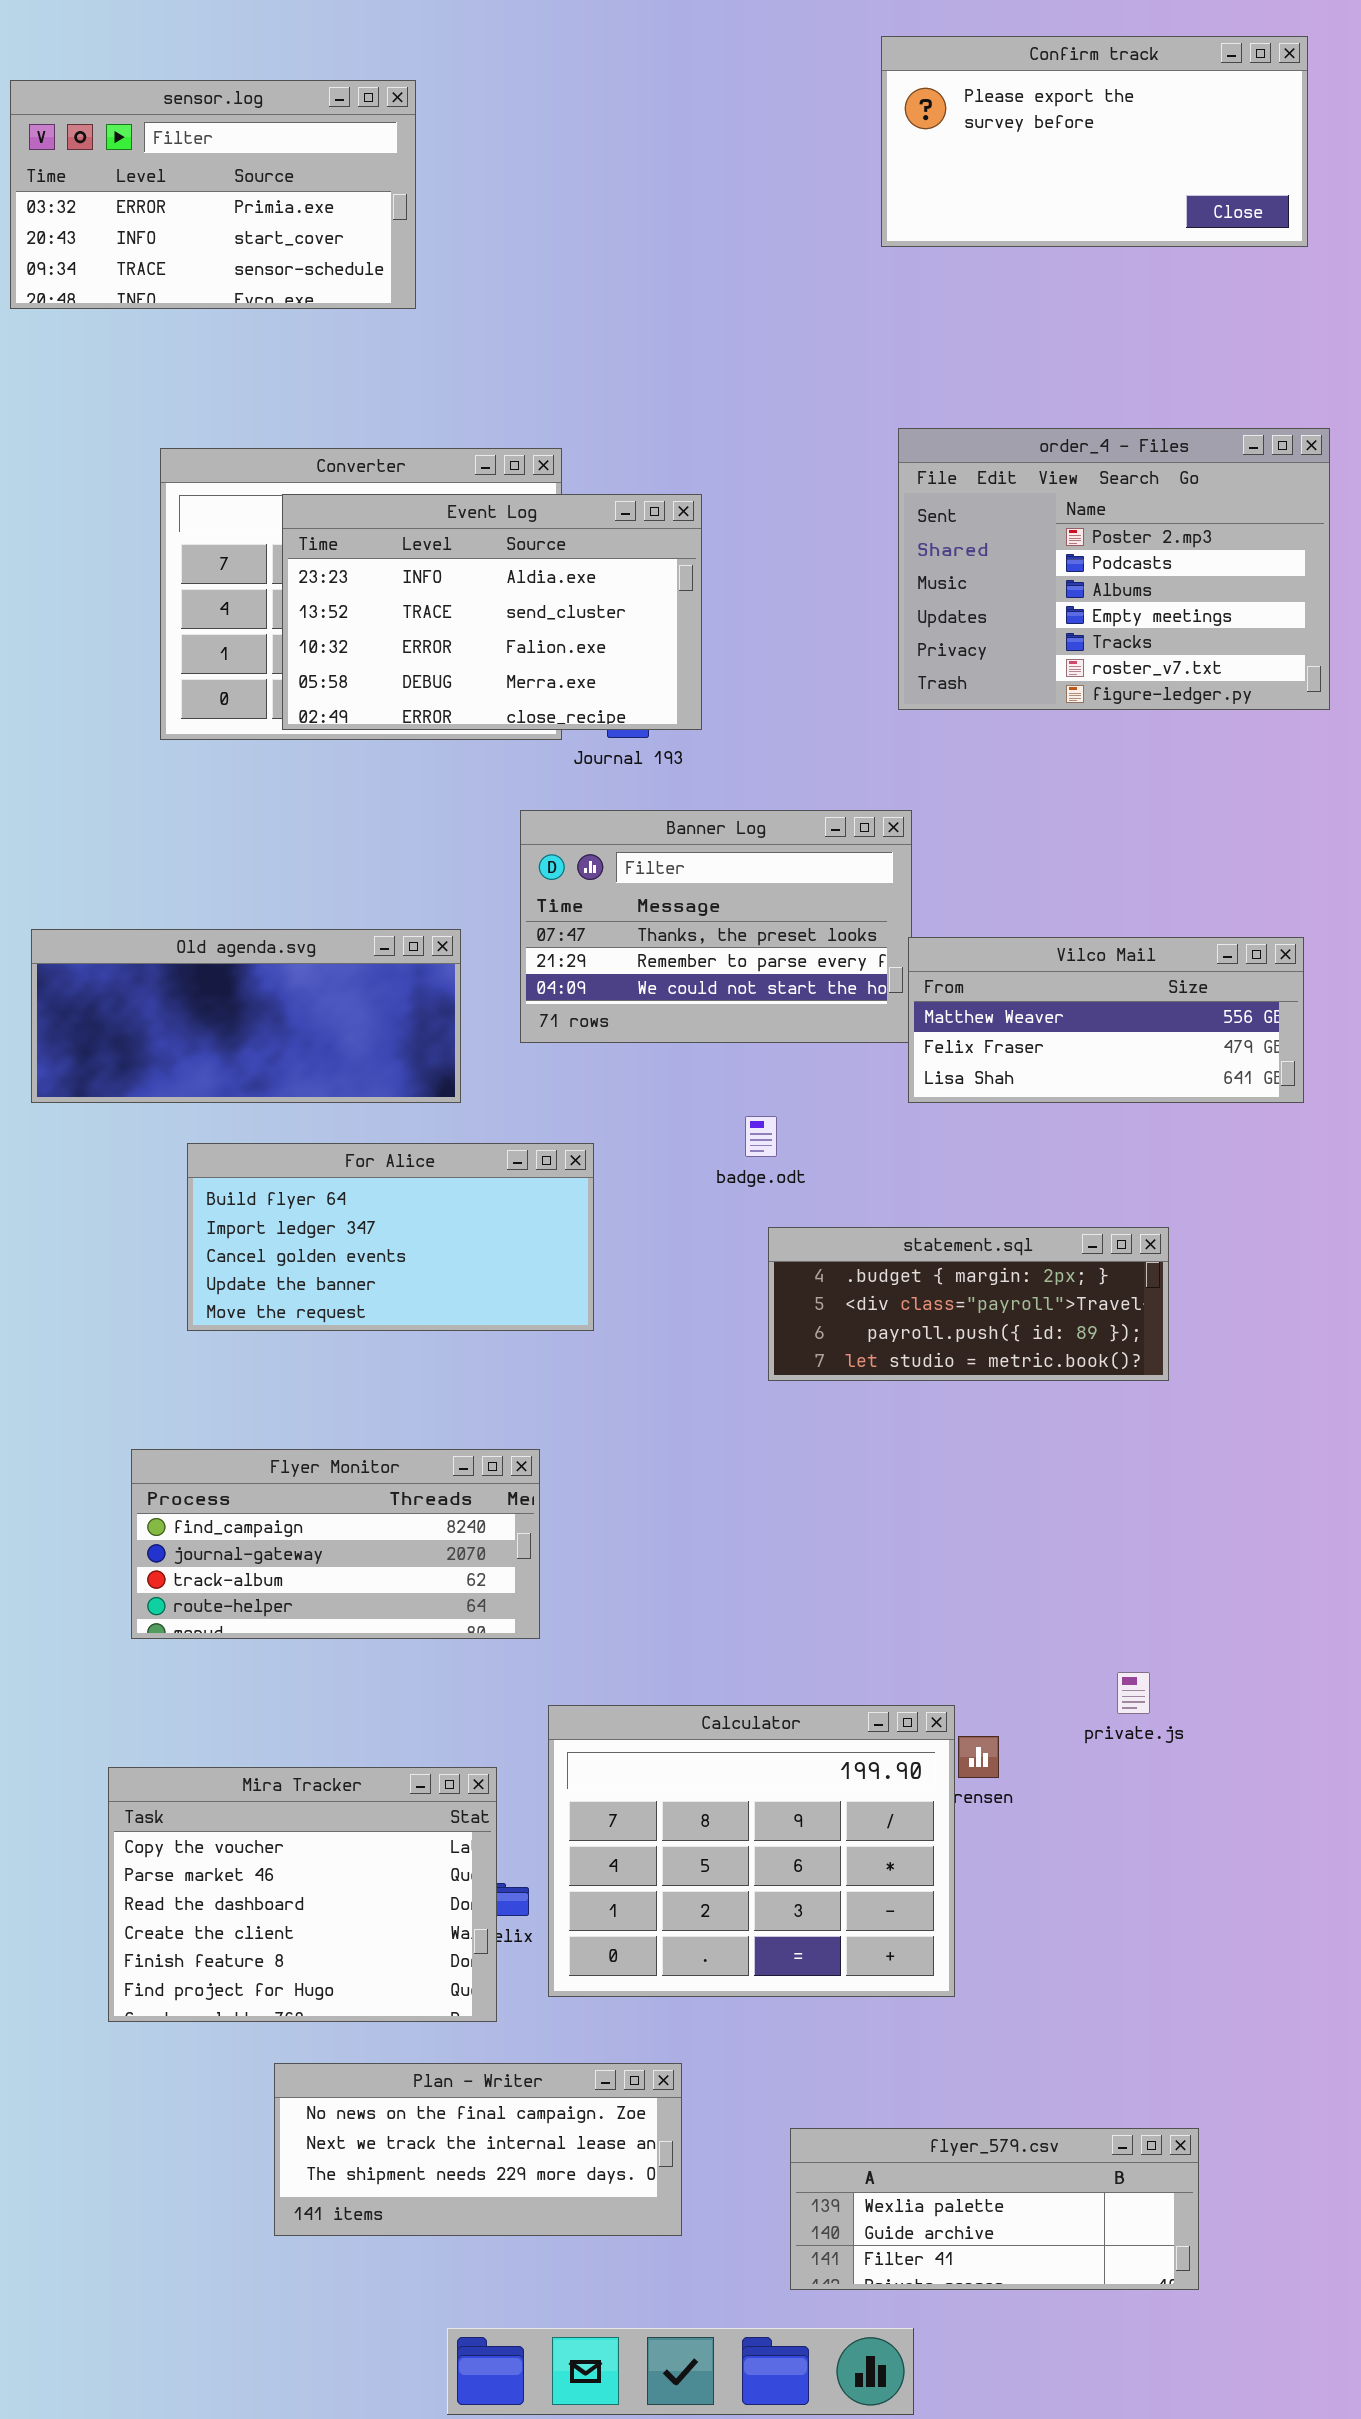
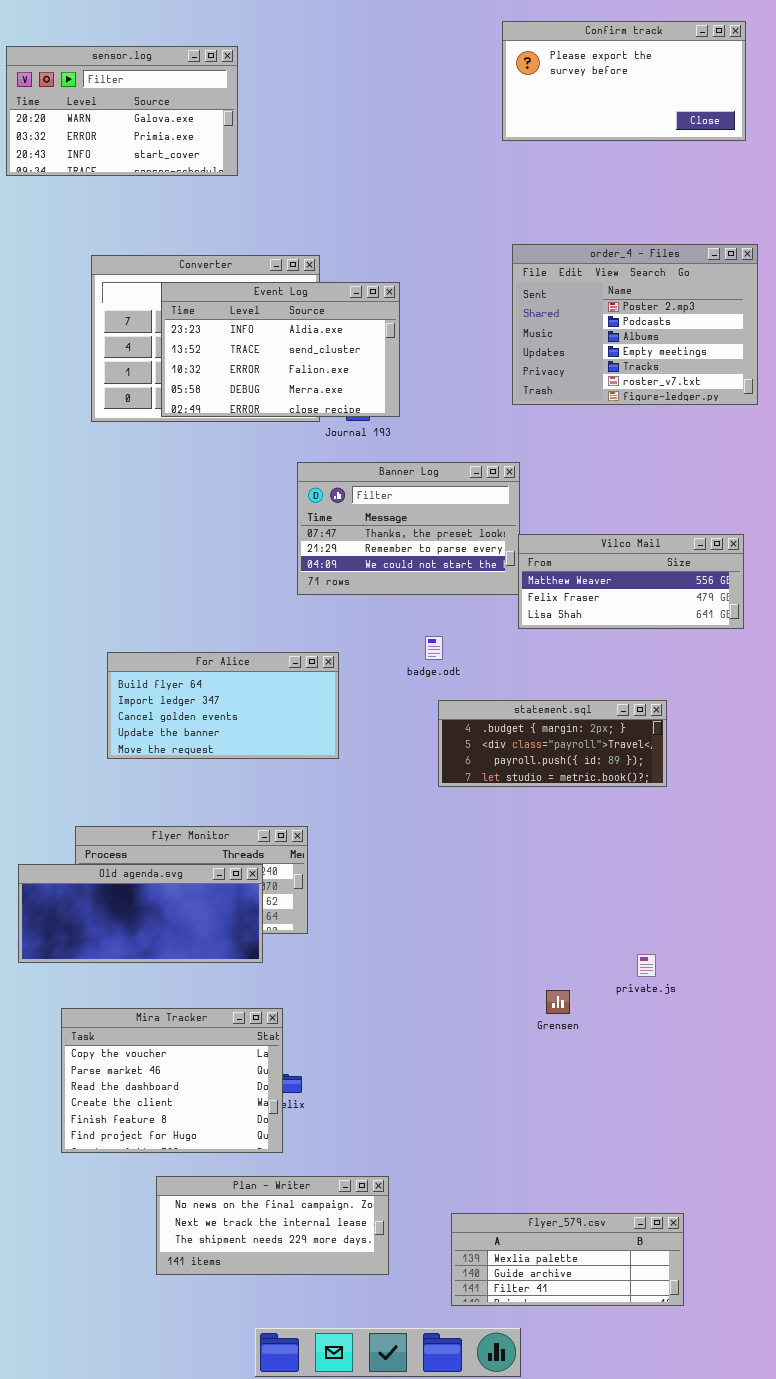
sensor.log: [10,80,416,309] -> [6,46,238,176], scrolled up 1 row
Old agenda.svg: [31,929,461,1103] -> [18,864,263,963], moved
Calculator: [548,1705,955,1997] -> none, closed

